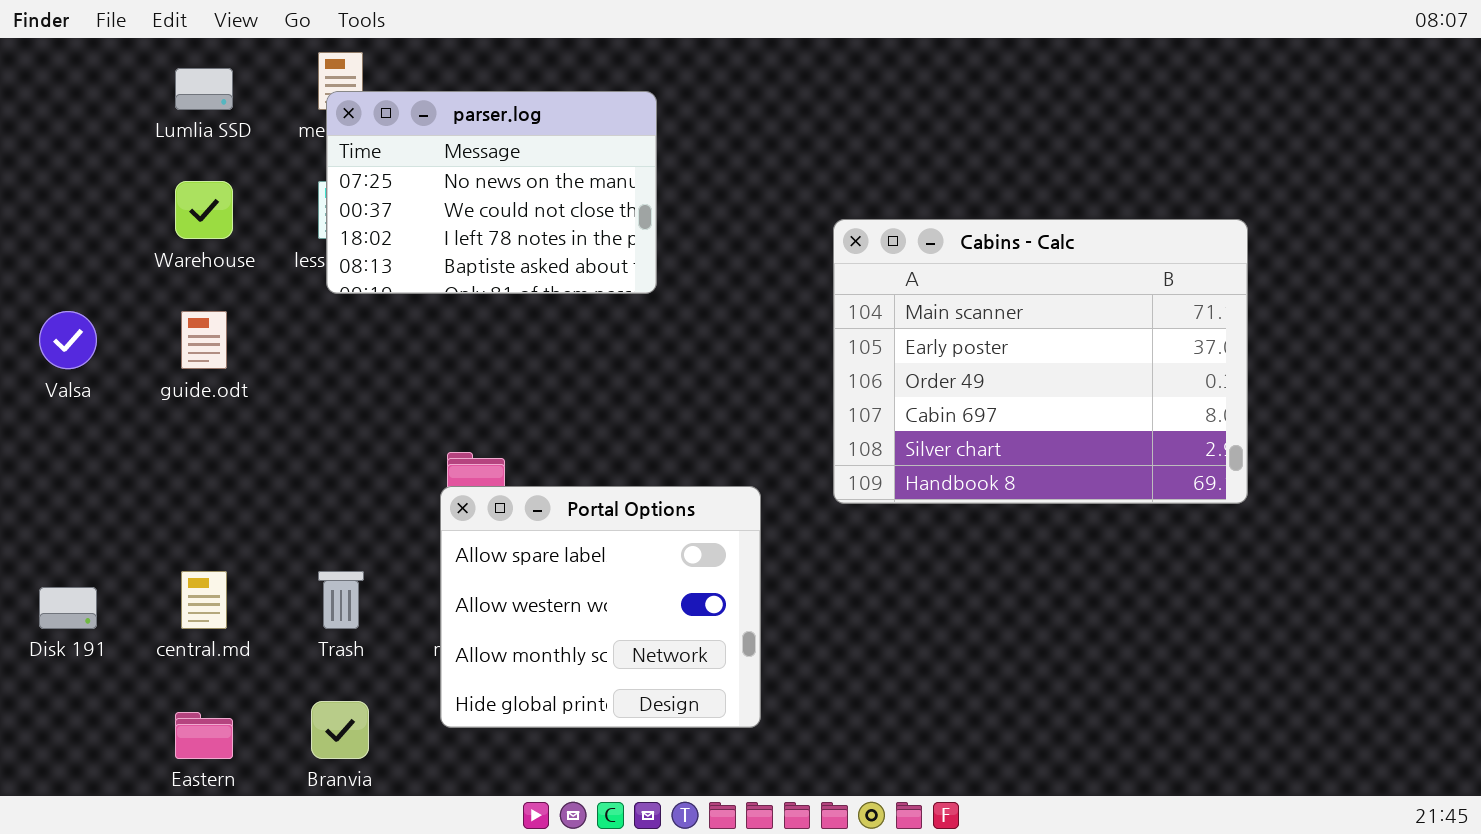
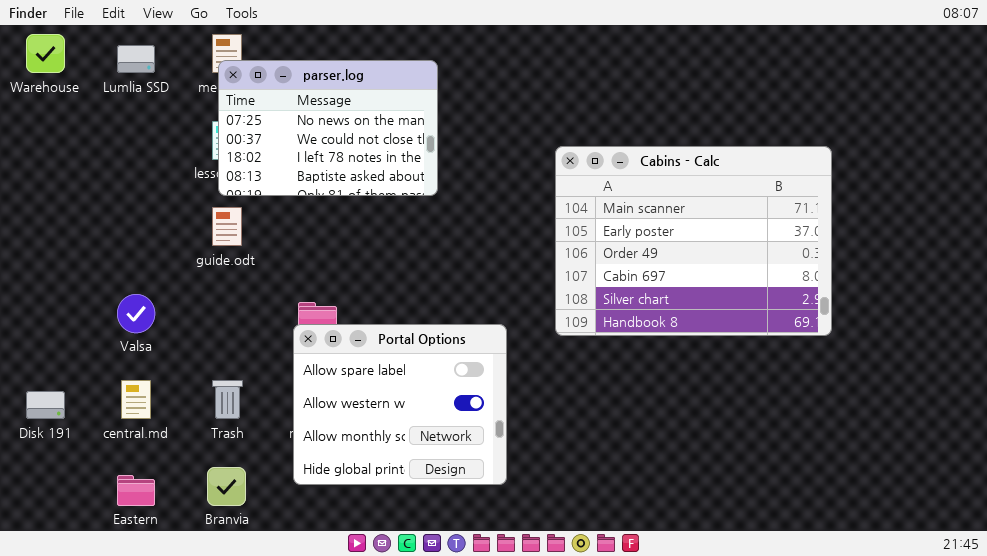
Warehouse: [175,181,233,239] -> [26,34,65,73], moved
Valsa: [39,311,97,369] -> [117,294,155,333], moved
guide.odt: [181,311,227,369] -> [212,207,242,246], moved

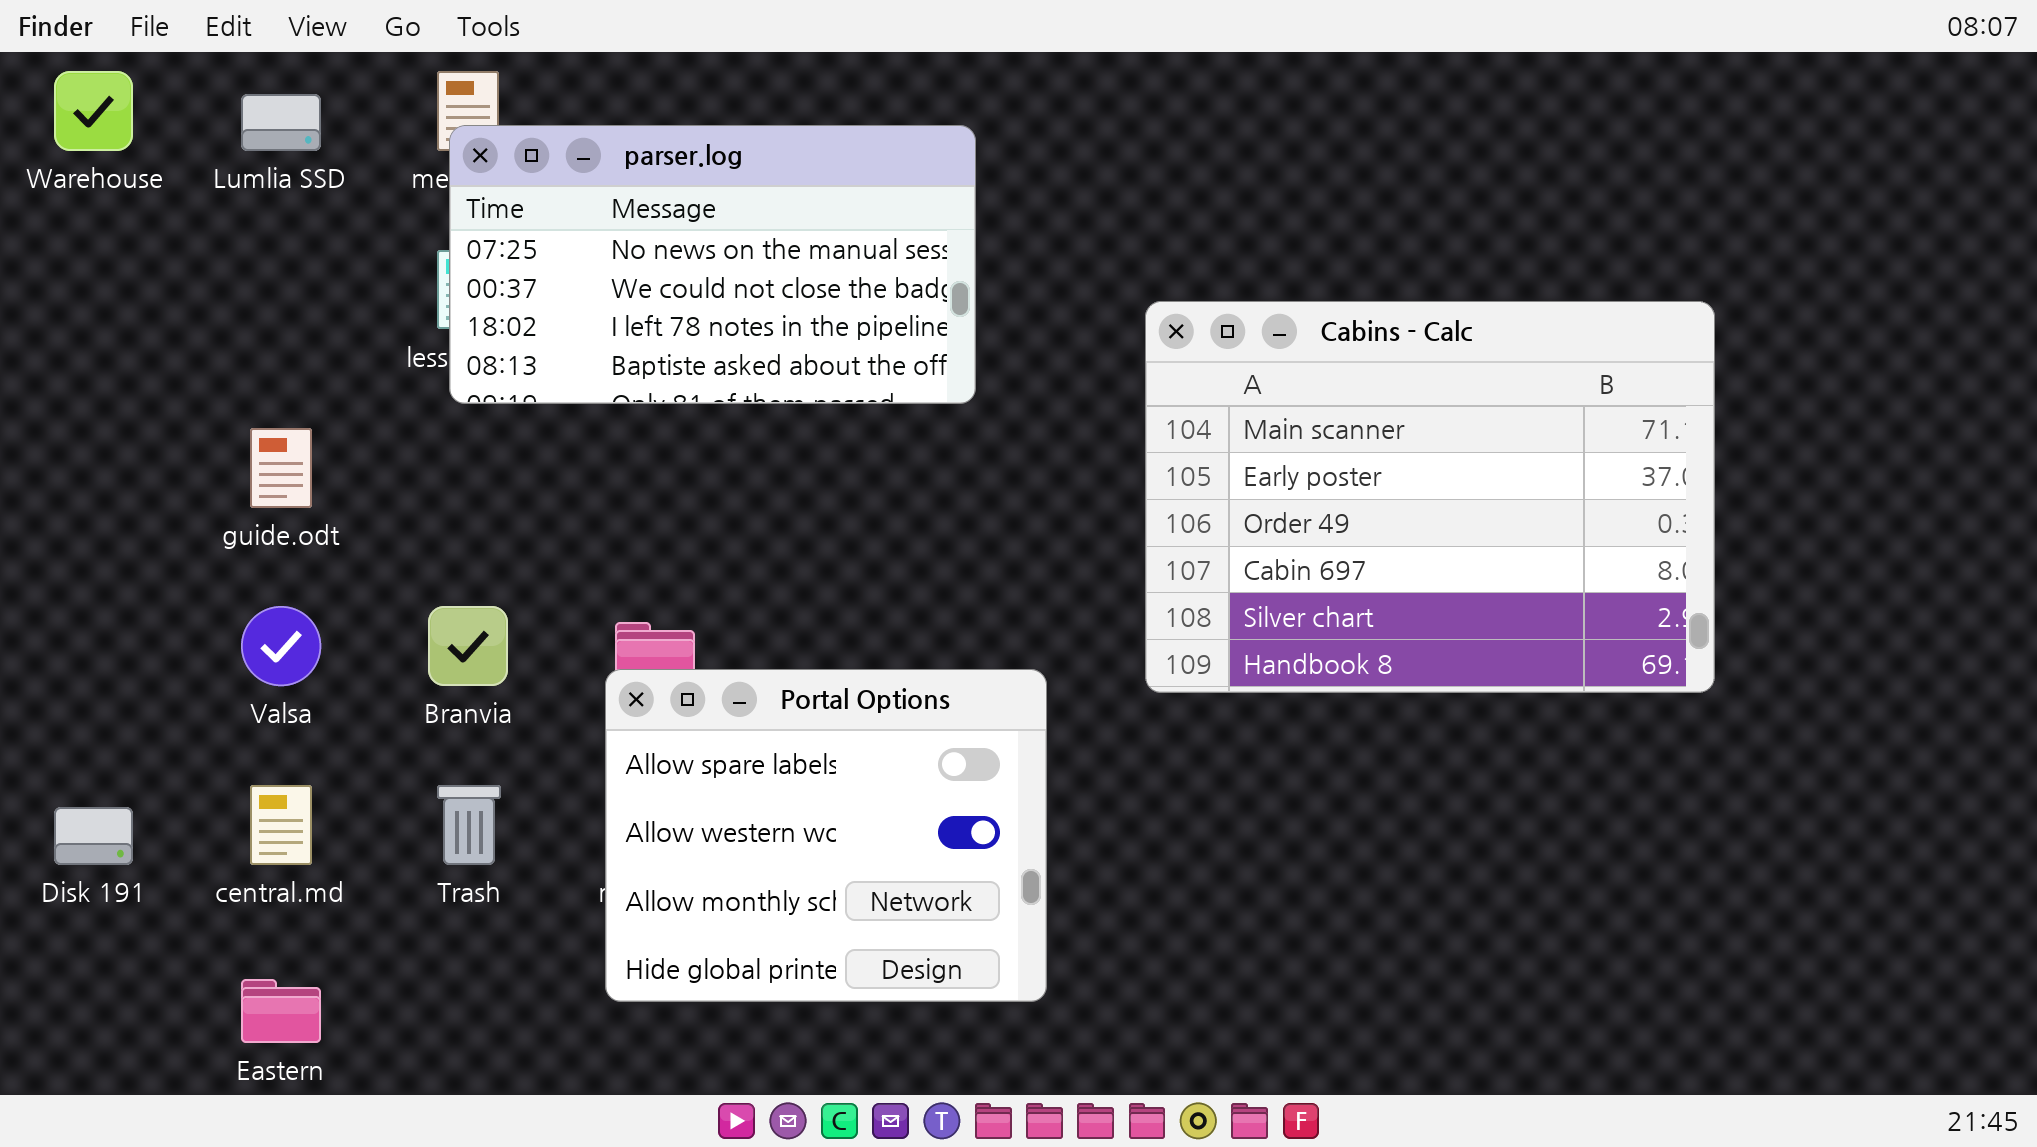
parser.log: [218,60,438,196] -> [449,125,976,404], resized
guide.odt: [212,207,242,246] -> [250,428,312,508], moved
Branvia: [207,467,246,506] -> [428,606,508,686], moved

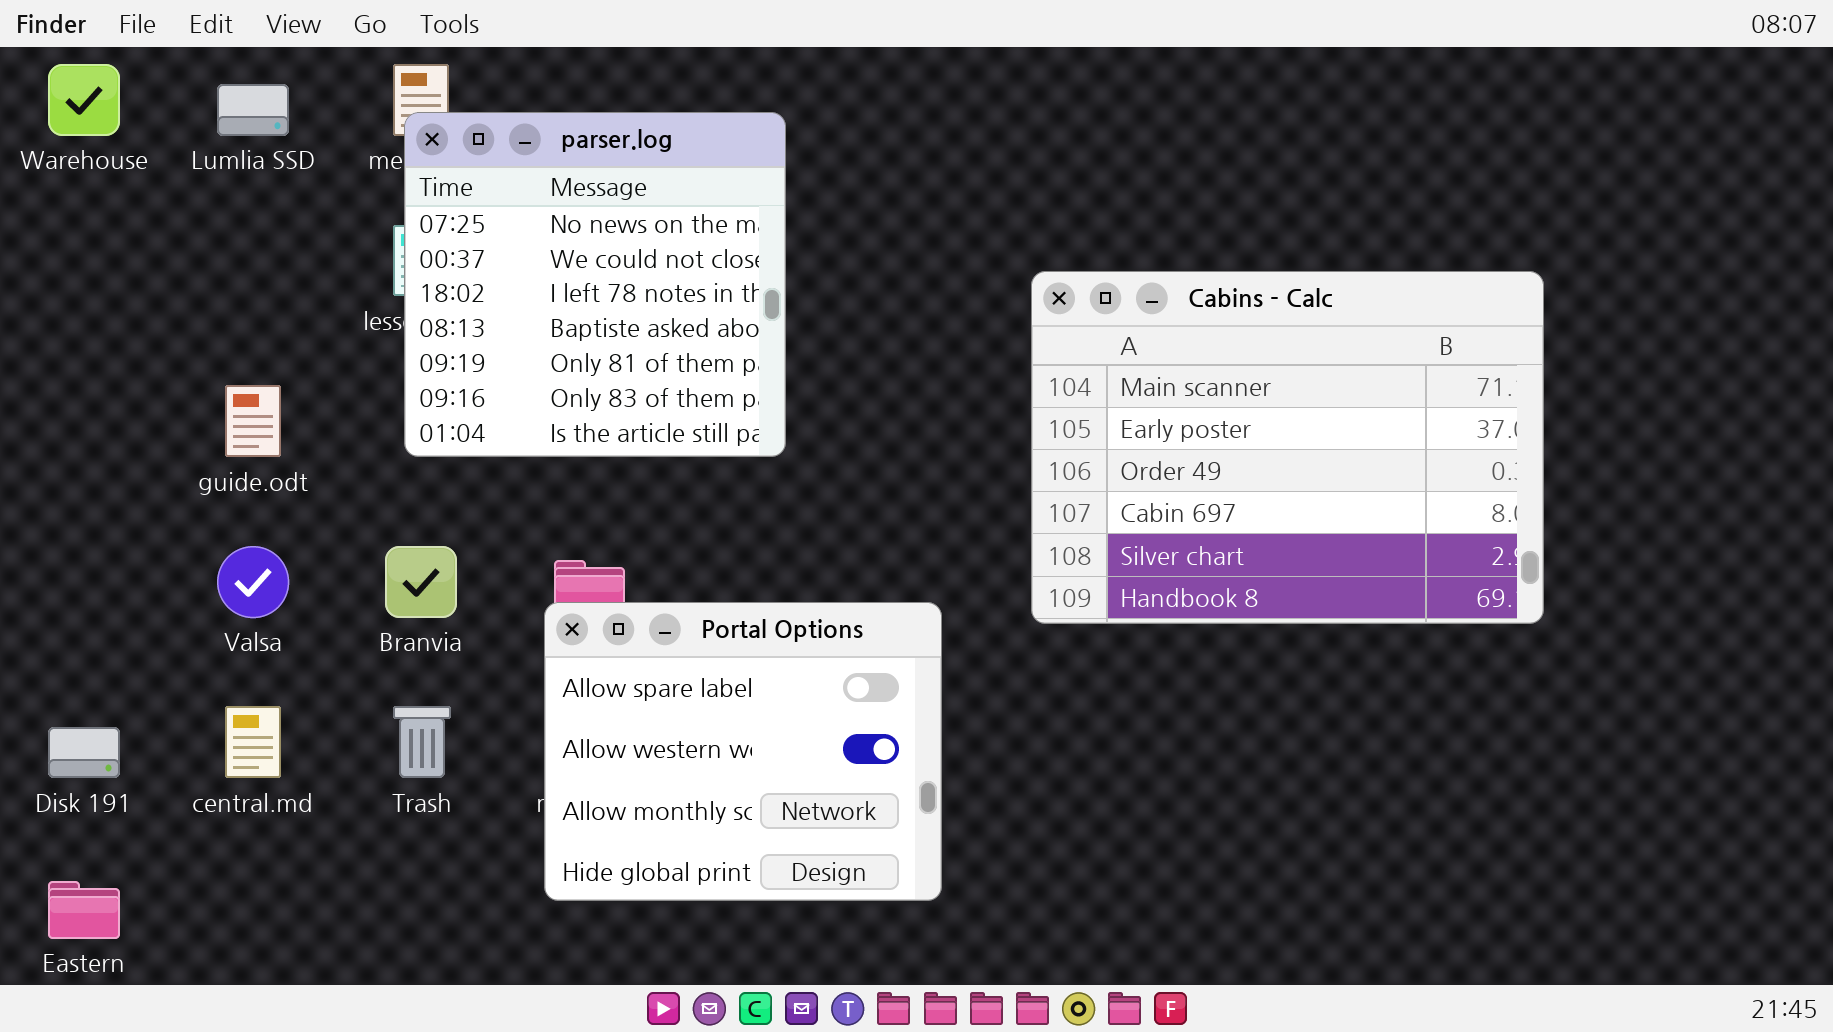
parser.log: [449,125,976,404] -> [404,112,786,457], resized
Eastern: [241,979,321,1043] -> [48,881,120,939], moved

